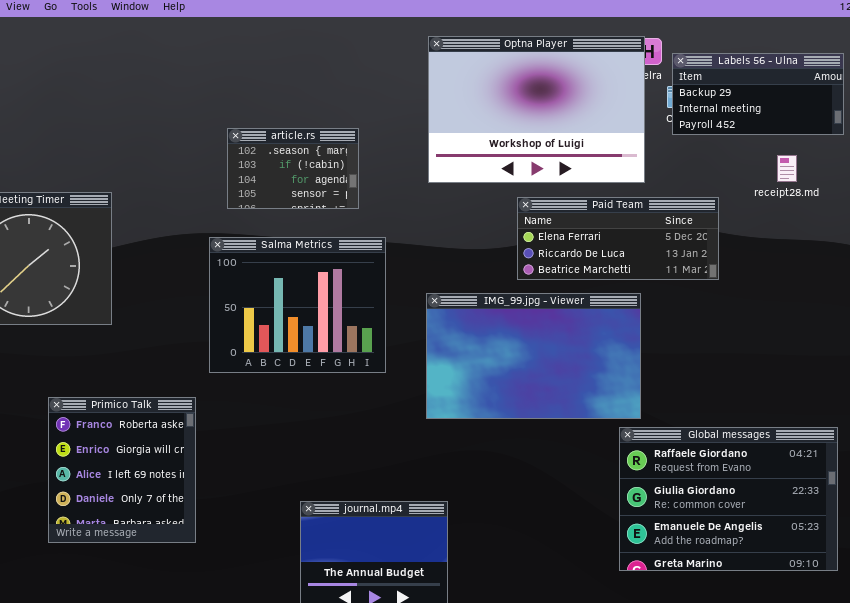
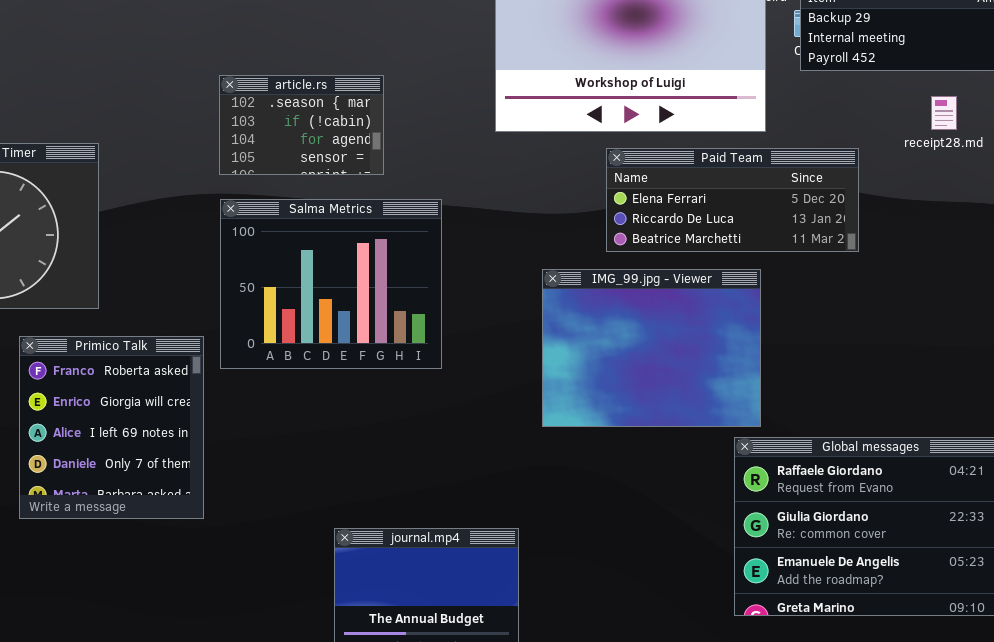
article.rs: [227,128,359,209] -> [219,75,384,175], moved
IMG_99.jpg - Viewer: [426,293,641,419] -> [542,269,761,427], resized
Primico Talk: [48,397,196,543] -> [19,336,204,519], moved

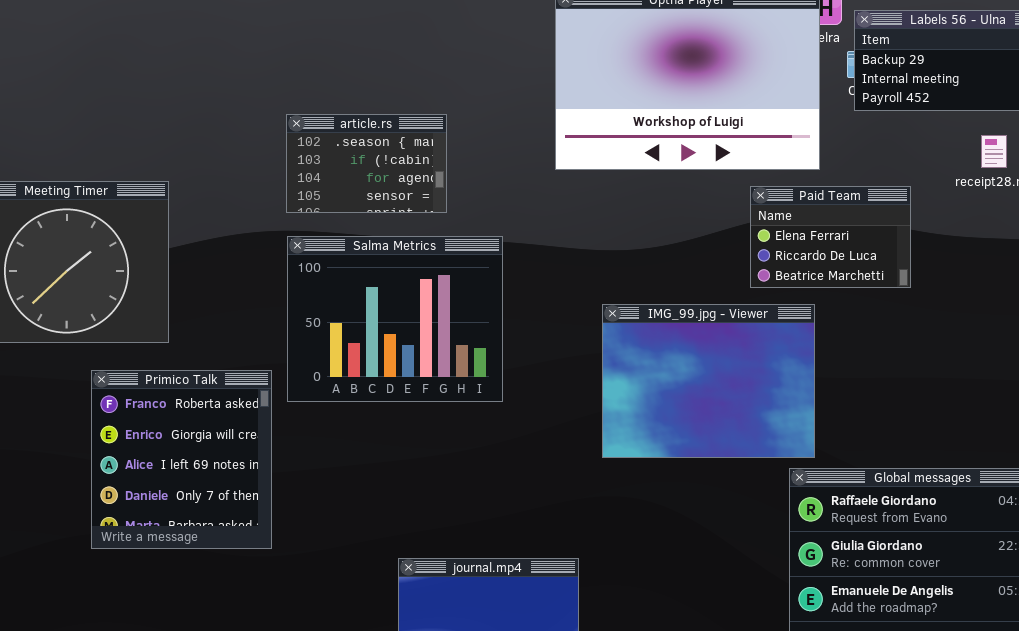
Paid Team: [606,148,859,252] -> [750,186,911,288], resized

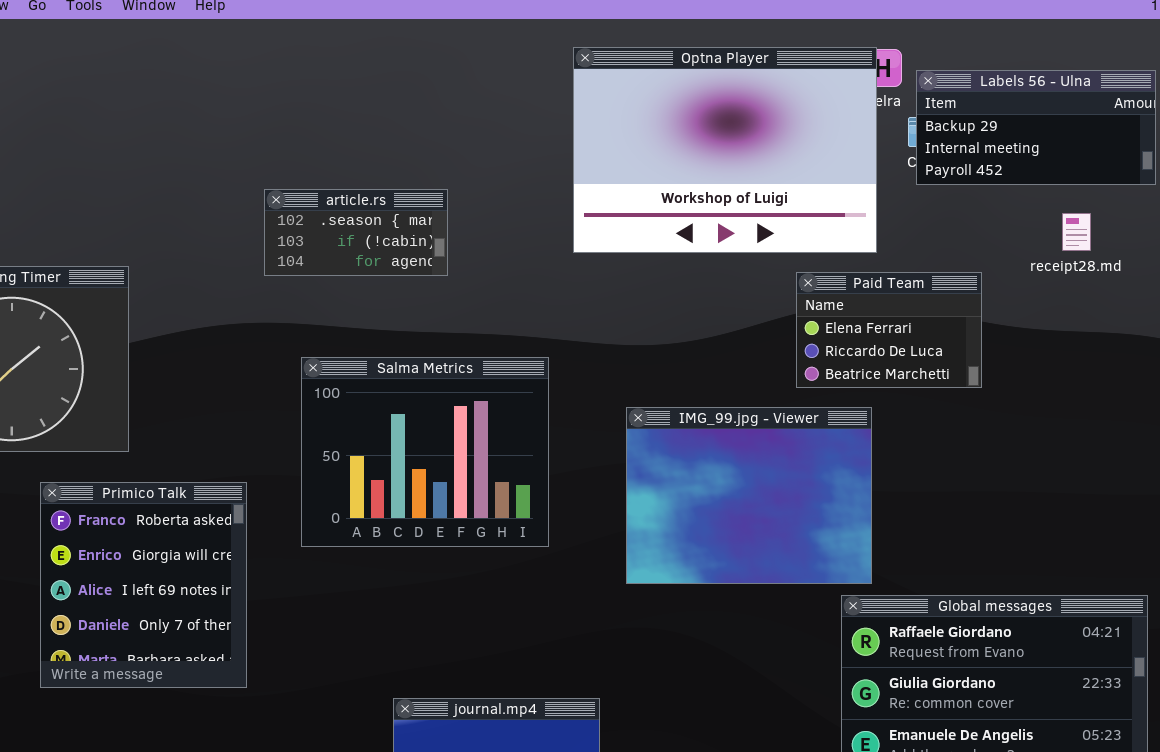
article.rs: [286,114,447,213] -> [264,189,448,276], resized
Salma Metrics: [287,236,503,402] -> [301,357,549,547], moved

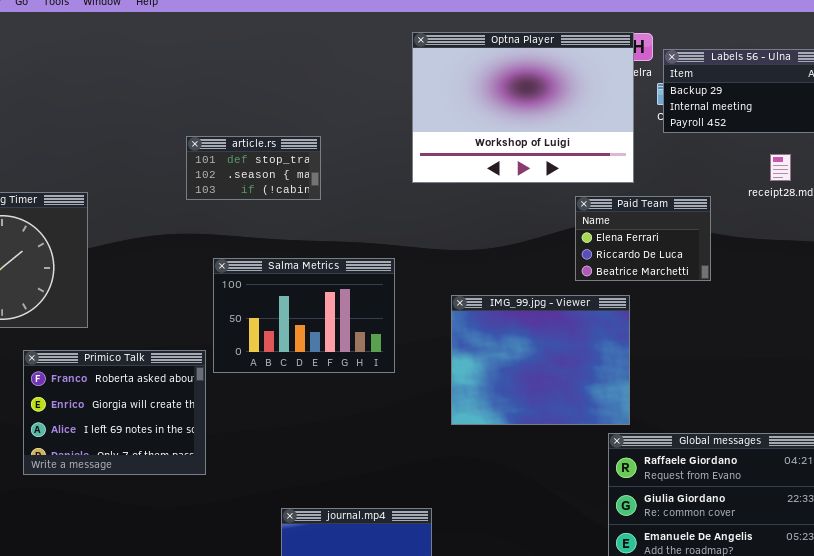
article.rs: [264,189,448,276] -> [186,136,321,200], scrolled up 1 row
Salma Metrics: [301,357,549,547] -> [213,258,395,373], resized
Primico Talk: [40,482,247,688] -> [23,350,206,475], resized

